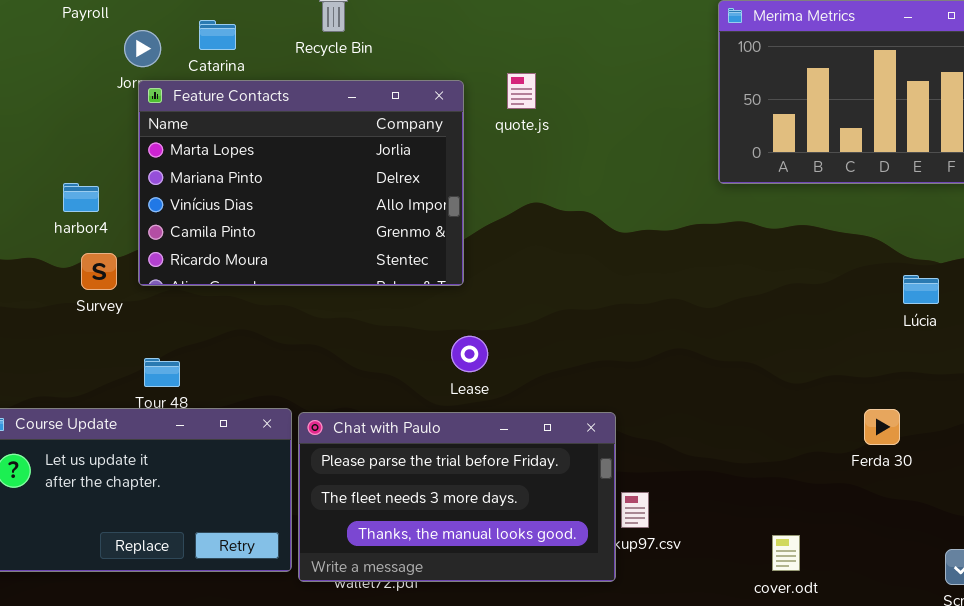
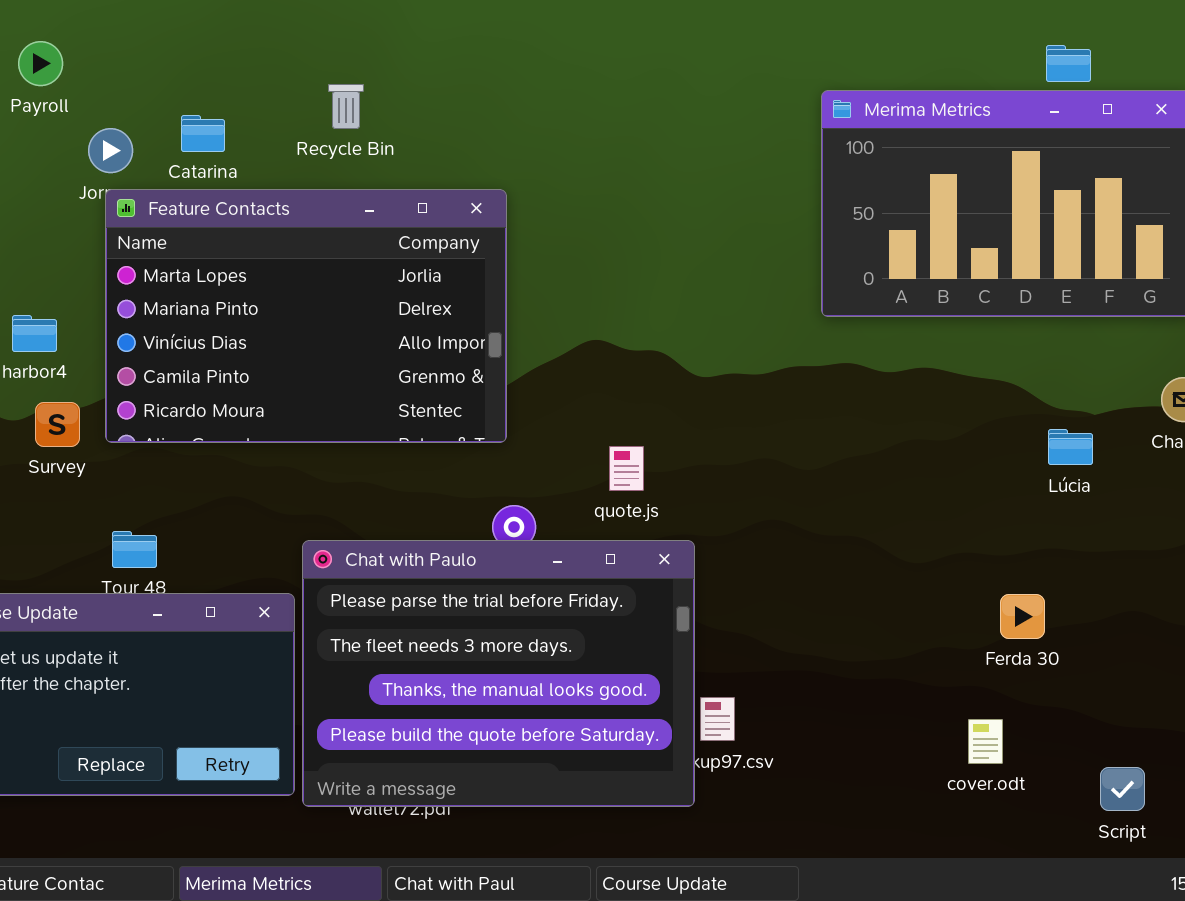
quote.js: [507,73,536,109] -> [609,446,644,491], moved
Chat with Paulo: [298,412,616,582] -> [302,540,695,807], resized
cover.odt: [772,535,800,571] -> [968,719,1003,764], moved

